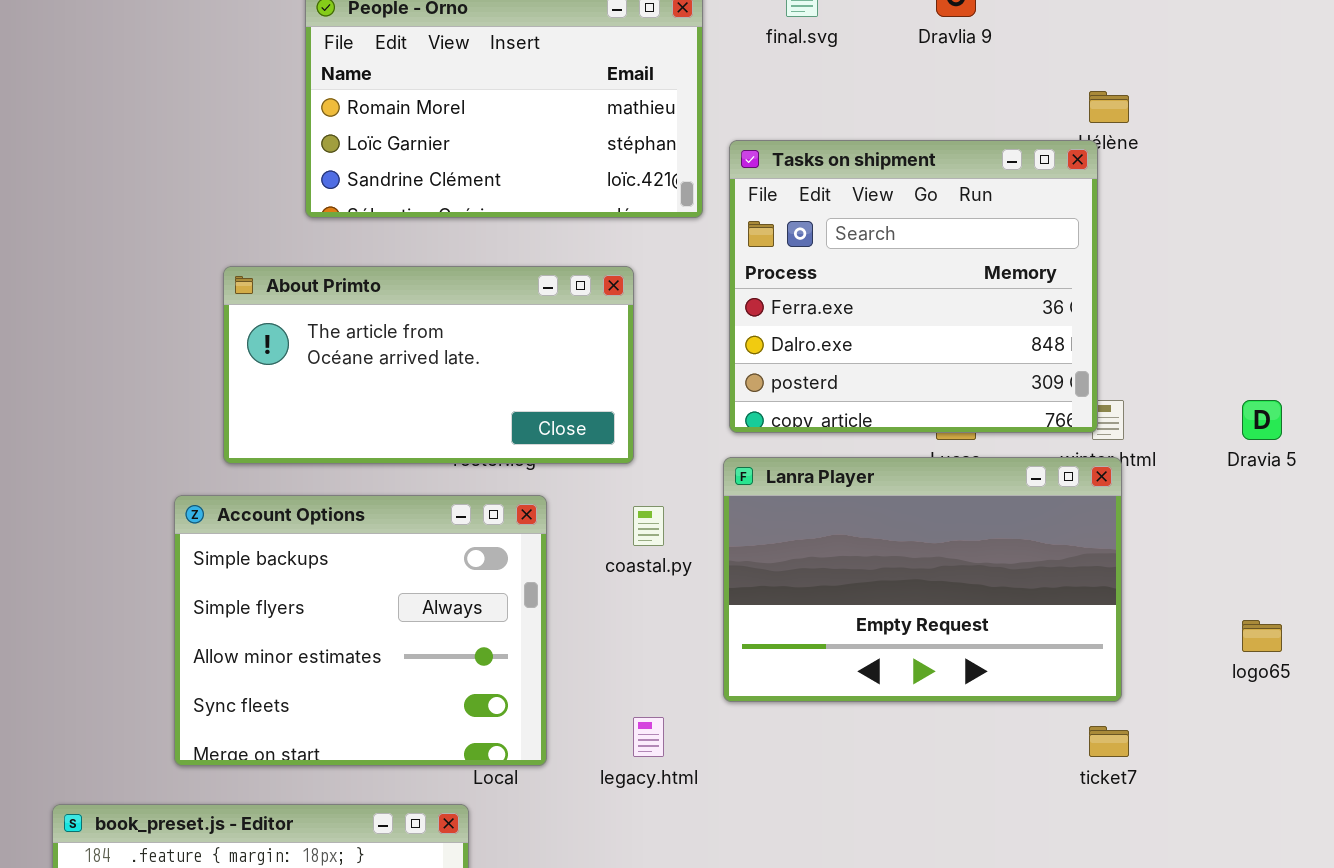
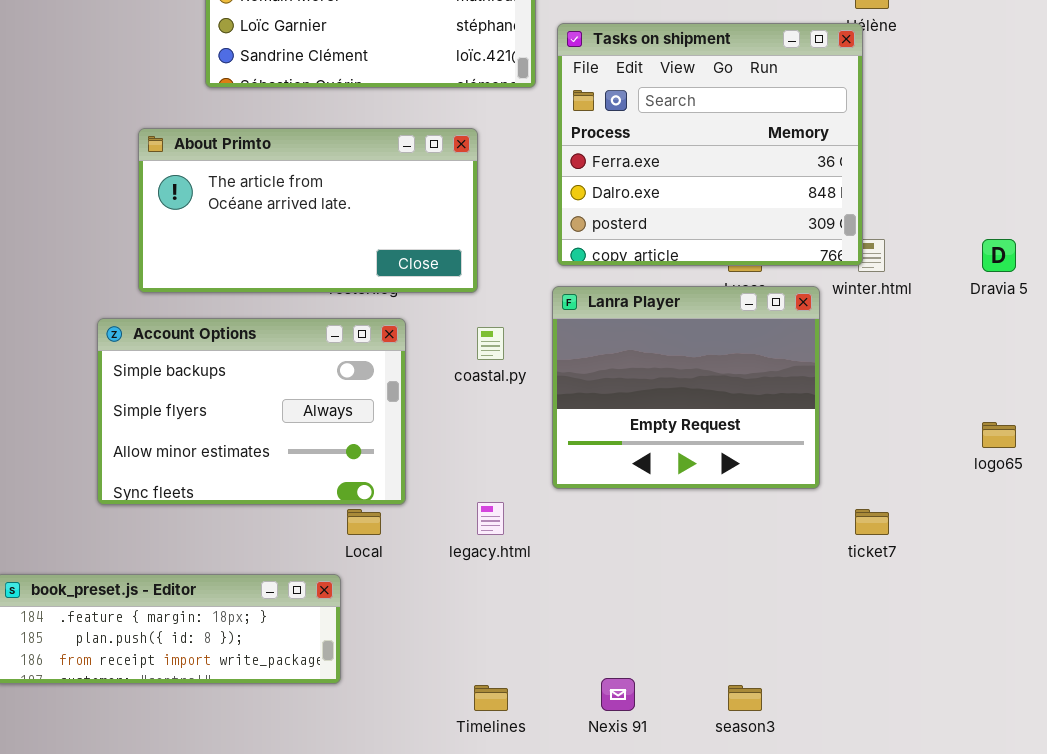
Lanra Player: [723,457,1122,702] -> [552,286,820,489], resized
Account Options: [174,495,547,766] -> [97,318,406,505], resized

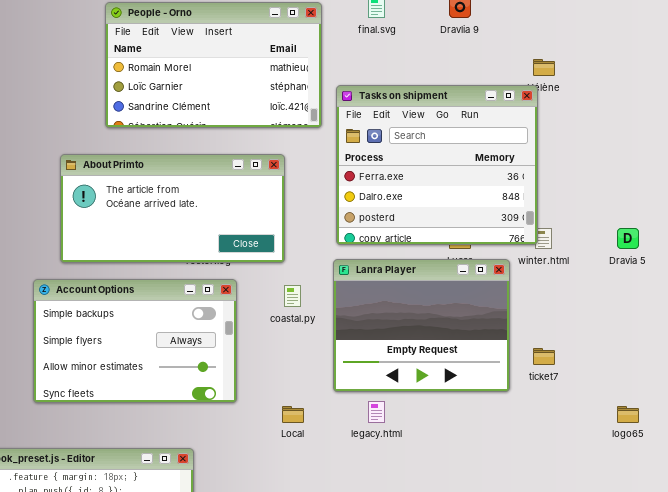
logo65: [982,422,1016,448] -> [617,406,639,423], moved
legacy.html: [477,502,504,535] -> [368,401,385,423], moved
Local: [347,509,381,535] -> [282,406,304,423], moved
ticket7: [855,509,889,535] -> [533,348,555,365], moved

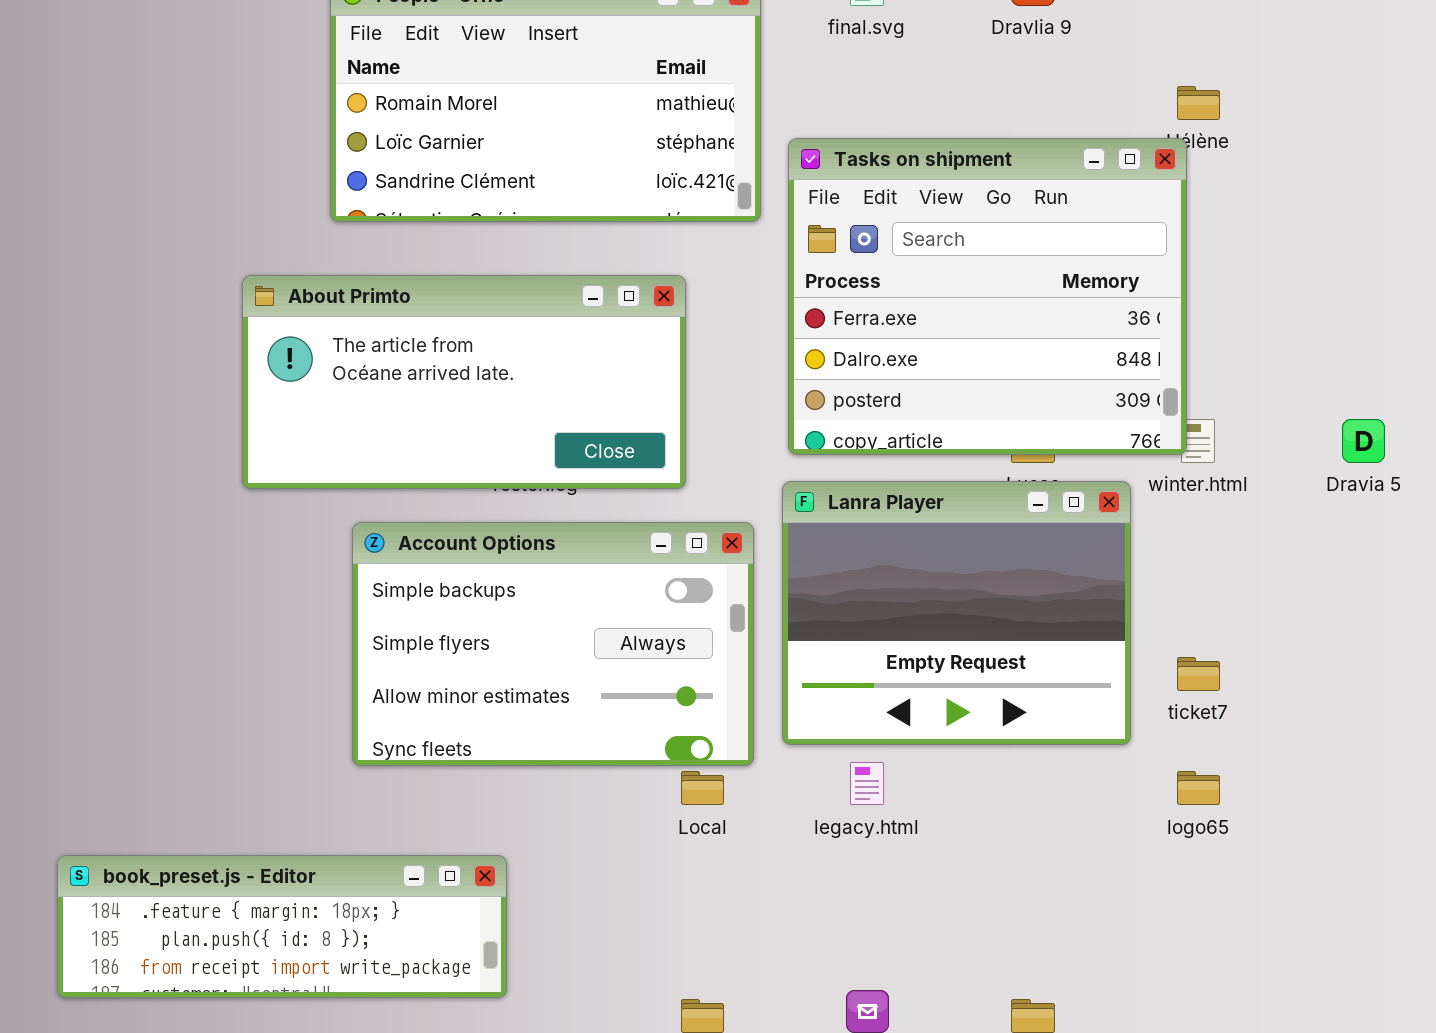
Account Options: [33,279,237,403] -> [352,522,754,766], moved
logo65: [617,406,639,423] -> [1177,771,1220,805], moved

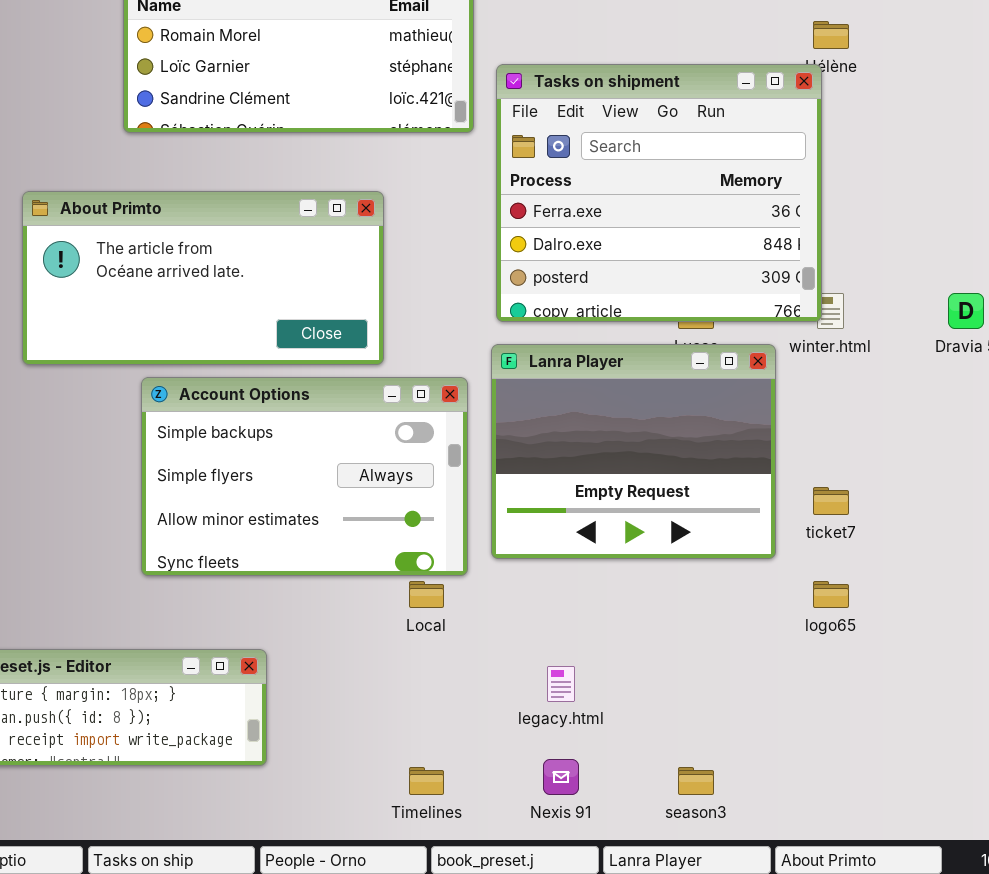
About Primto: [242,275,686,489] -> [22,191,384,365], moved
legacy.html: [850,762,884,805] -> [547,666,575,702], moved

